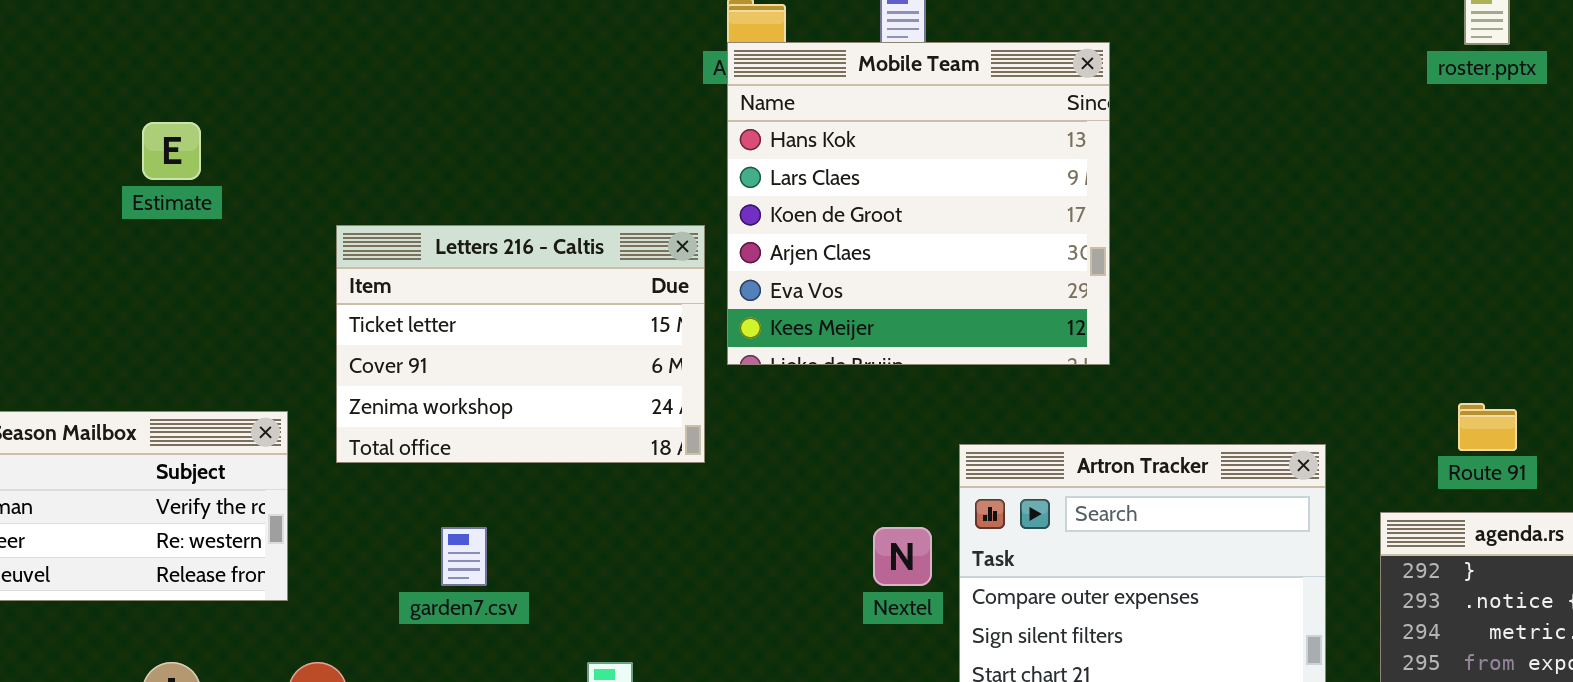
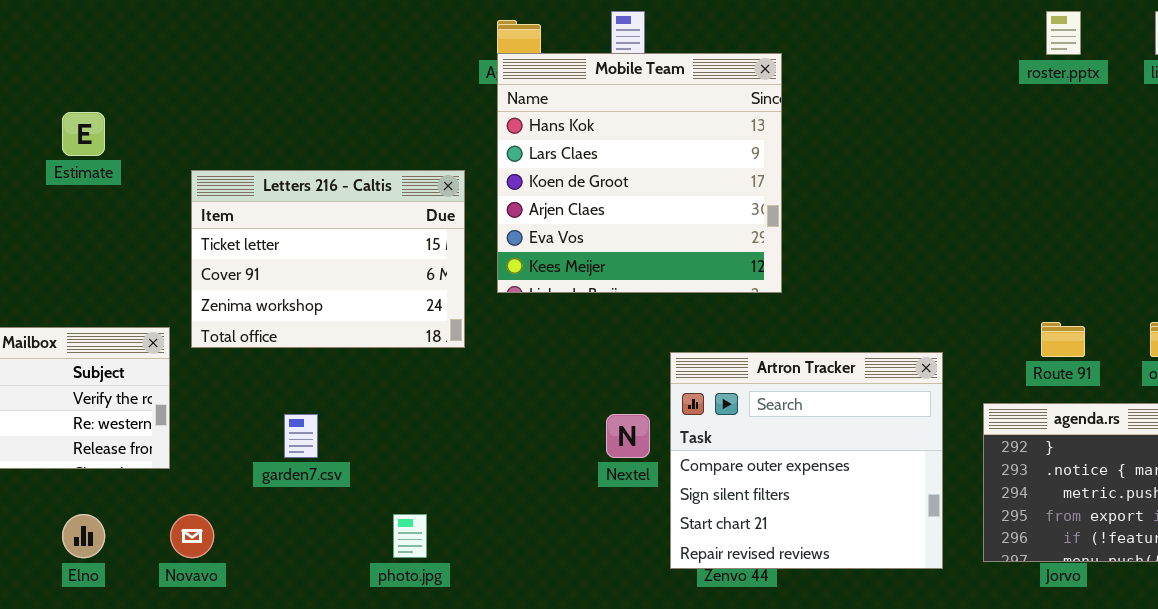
Letters 216 - Caltis: [336,225,705,463] -> [191,170,465,348], moved

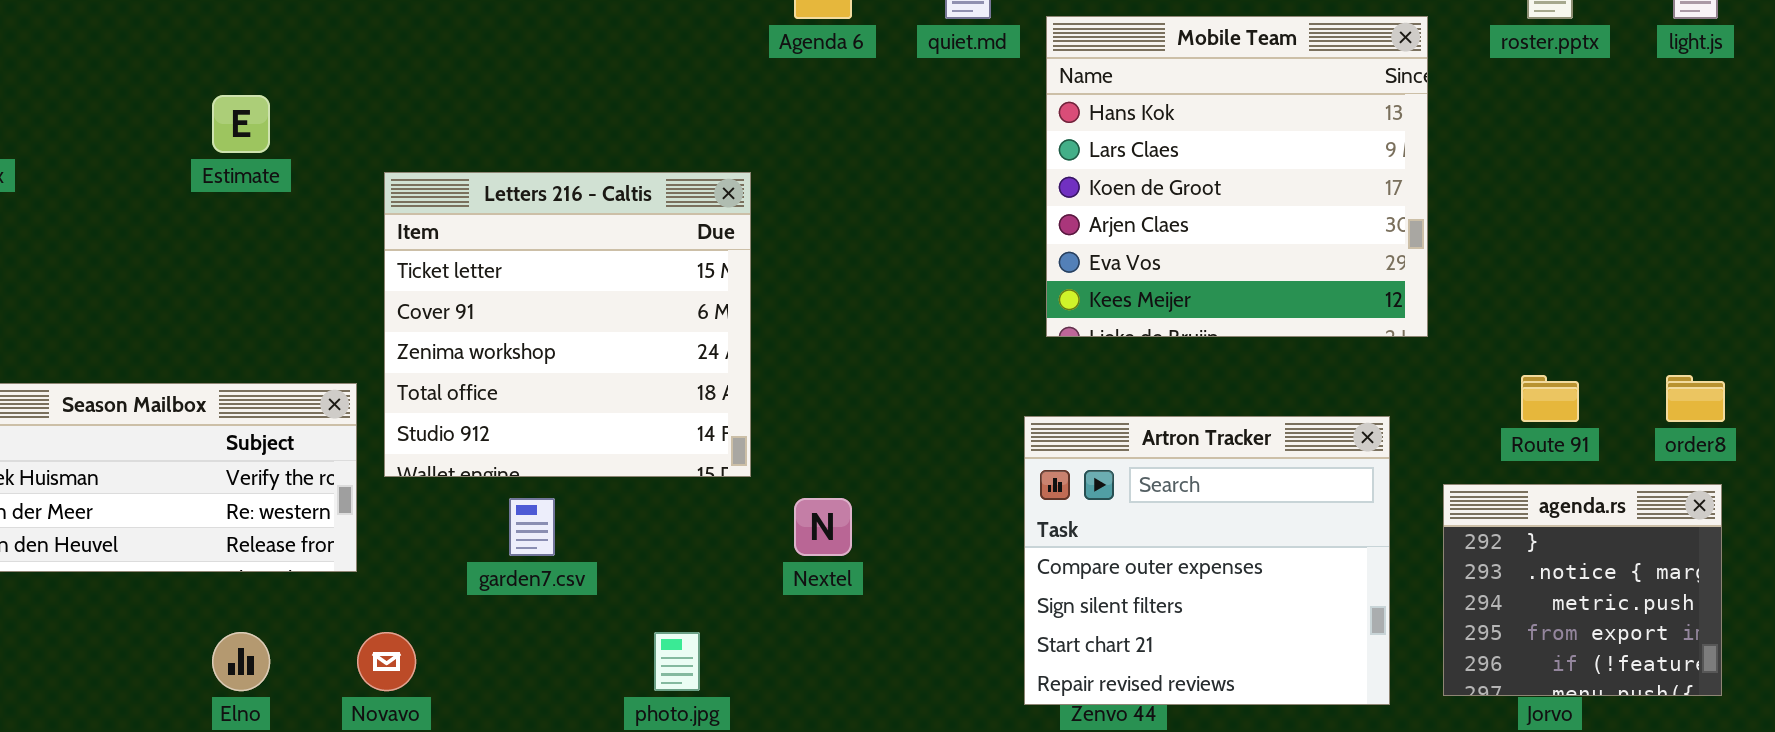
Mobile Team: [497,53,782,293] -> [1046,16,1428,337], moved
Letters 216 - Caltis: [191,170,465,348] -> [384,172,751,477], resized
Nextel: [606,414,650,458] -> [794,498,852,556], moved

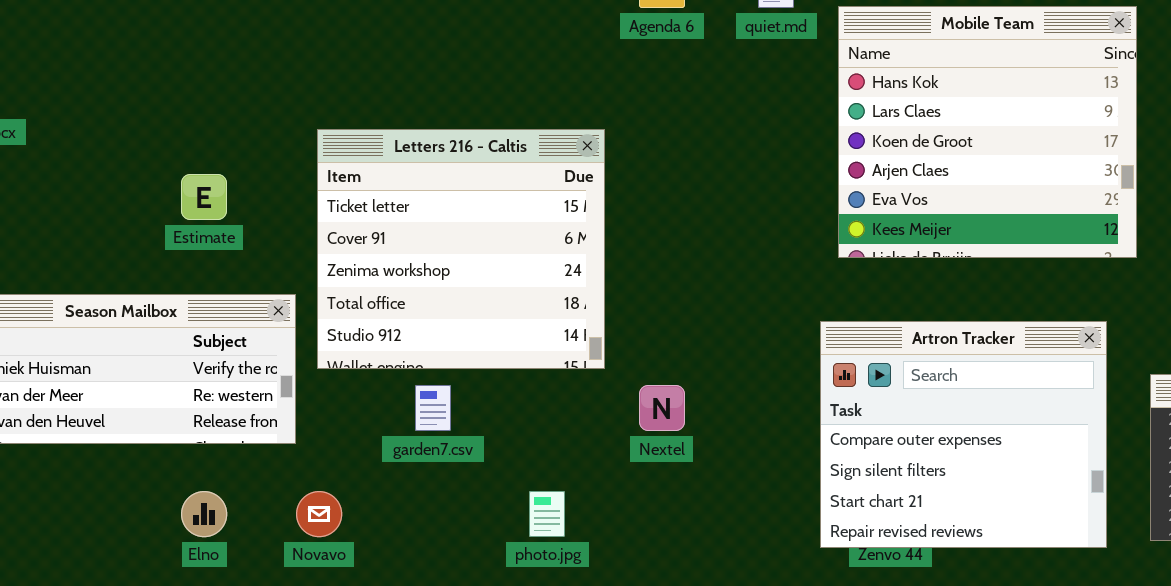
Estimate: [212,95,270,153] -> [181,174,227,220], moved

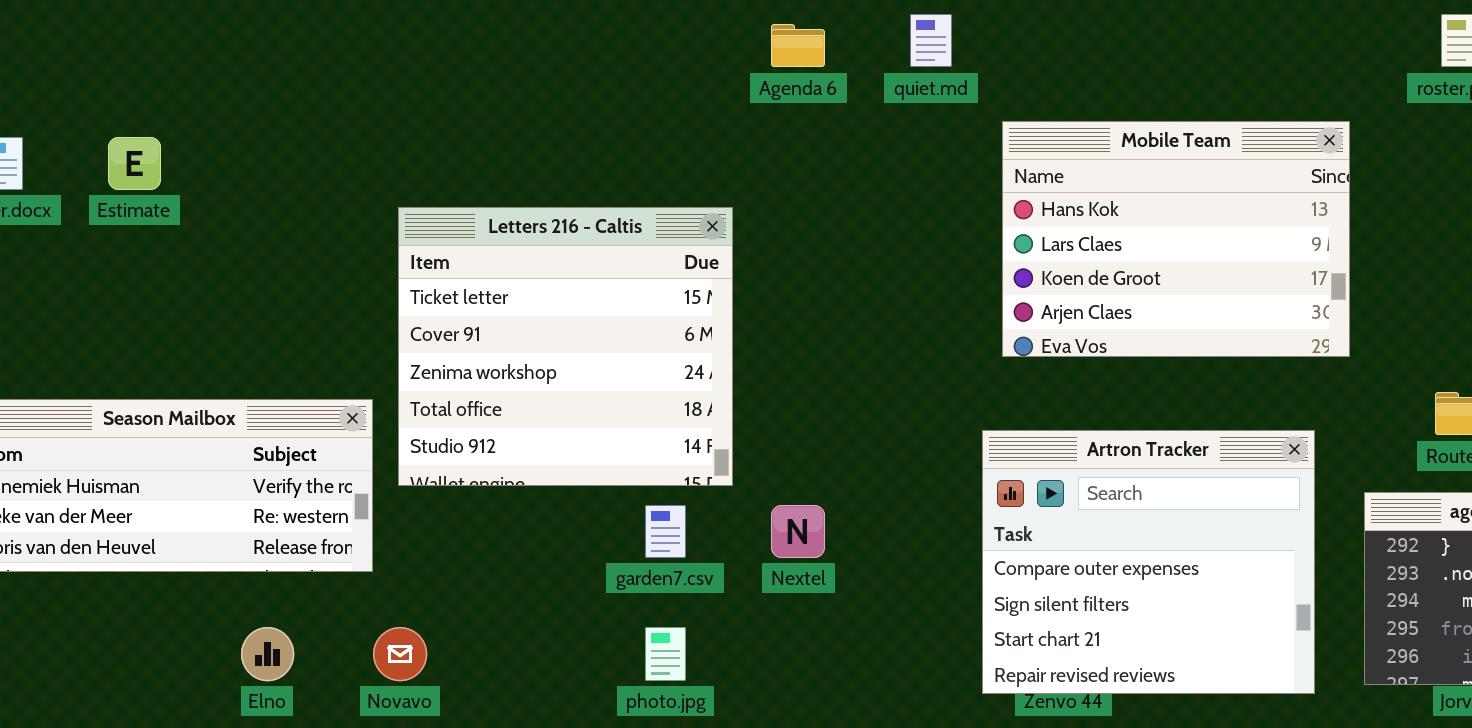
Mobile Team: [838,6,1137,258] -> [1002,121,1350,357], resized
Estimate: [181,174,227,220] -> [108,137,161,190], moved
garden7.csv: [415,385,451,431] -> [645,505,686,558], moved

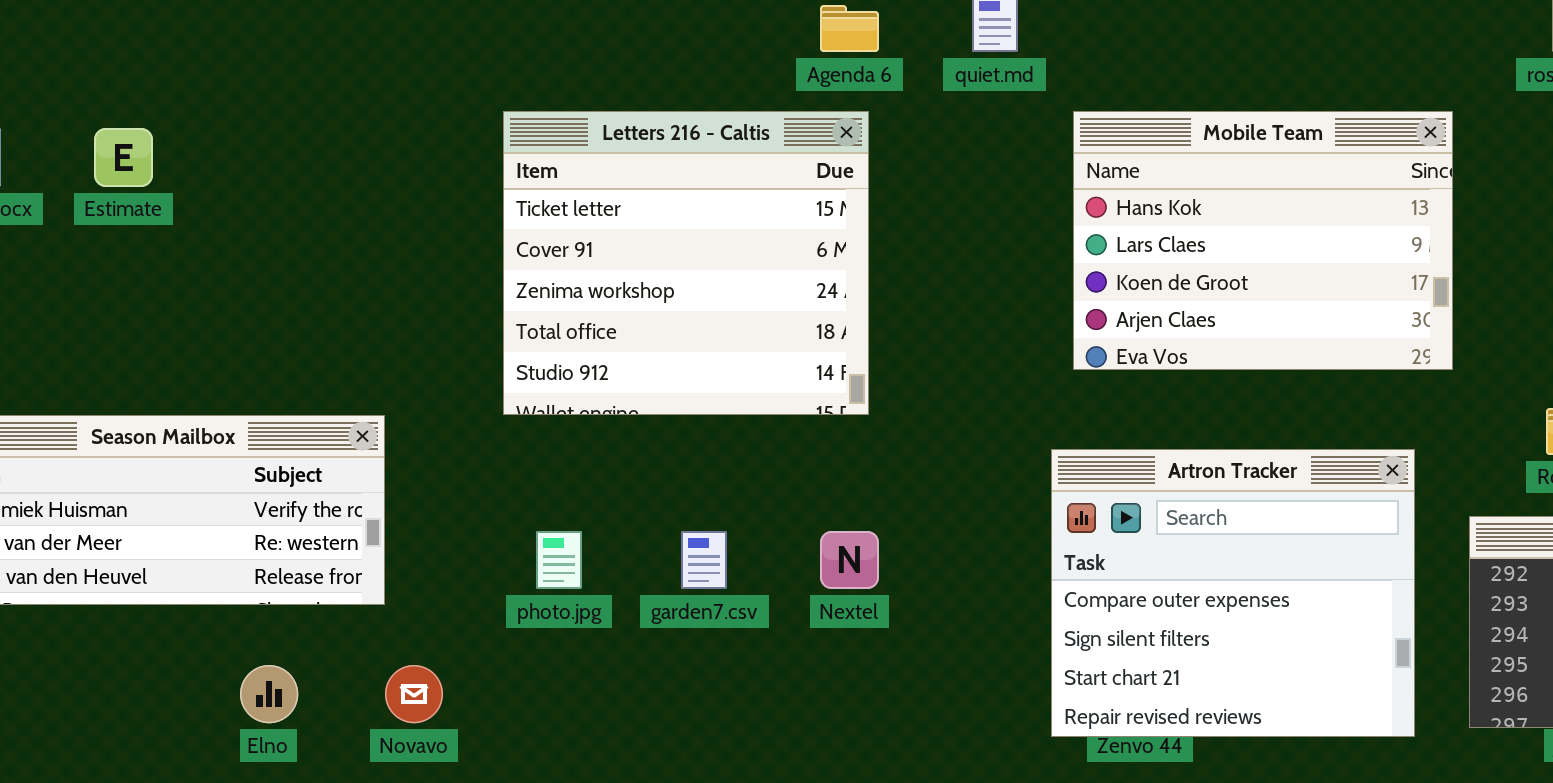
Letters 216 - Caltis: [398,207,733,486] -> [503,111,869,415], moved
photo.jpg: [645,627,686,681] -> [536,531,582,589], moved

